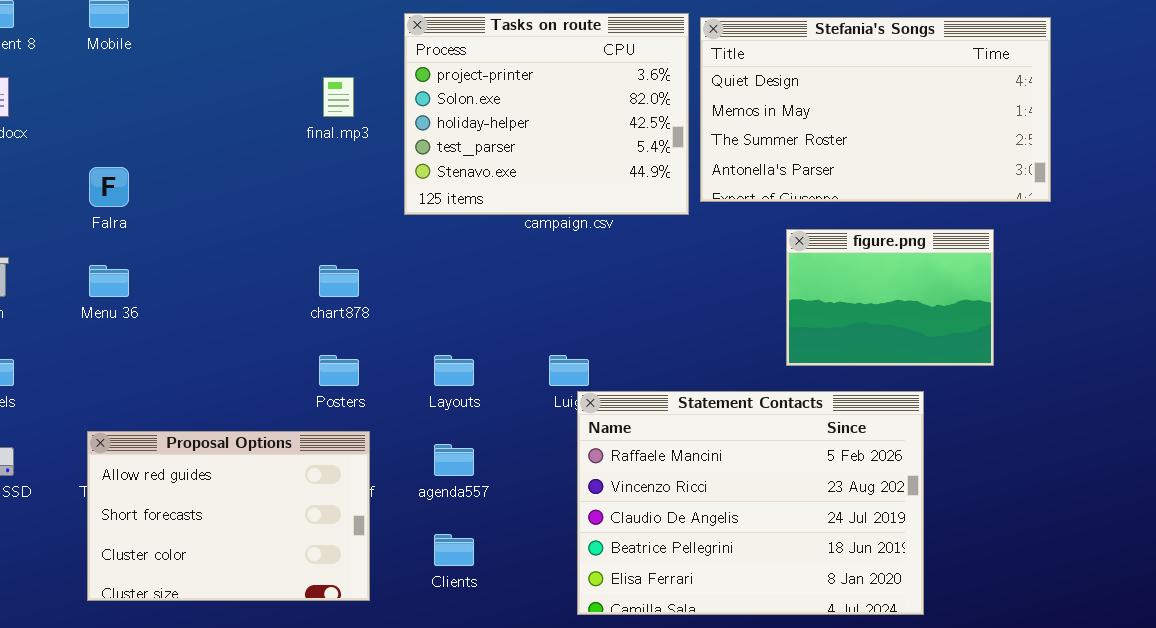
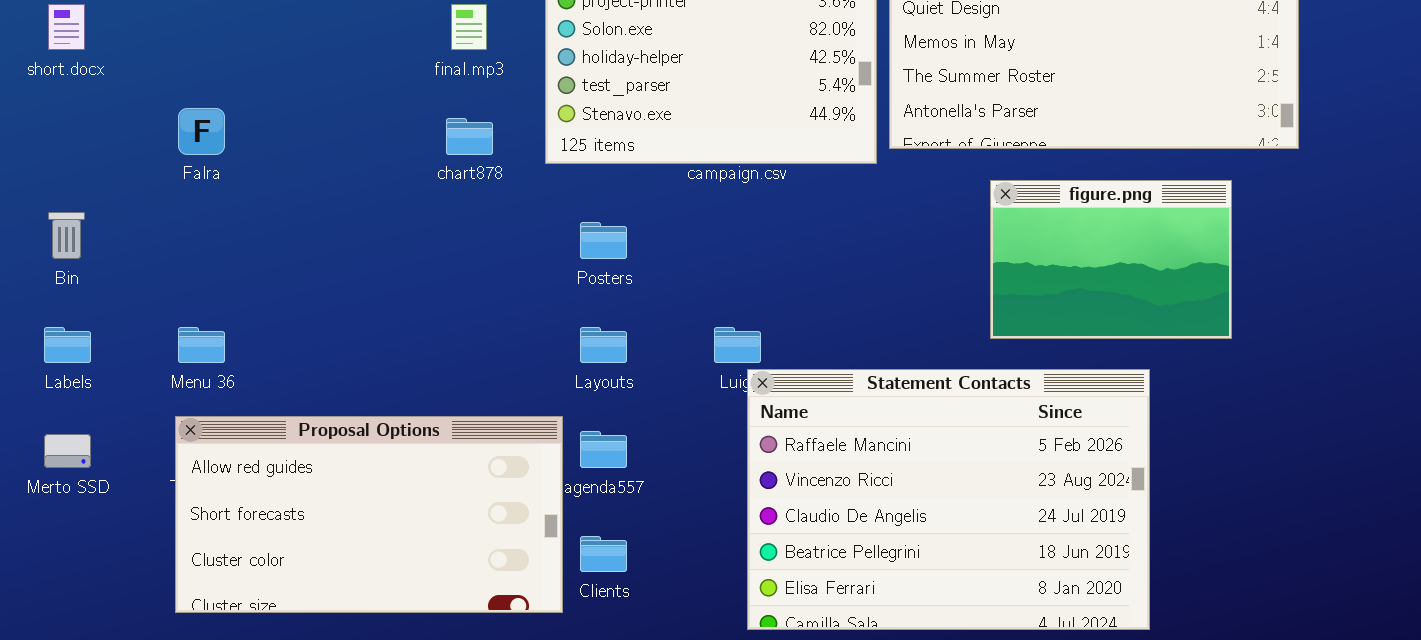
Menu 36: [89,265,129,297] -> [178,327,225,363], moved
chart878: [319,265,359,297] -> [446,118,493,155], moved
Posters: [319,355,359,386] -> [580,222,627,259], moved
Proposal Options: [87,431,370,601] -> [175,416,563,613], resized

